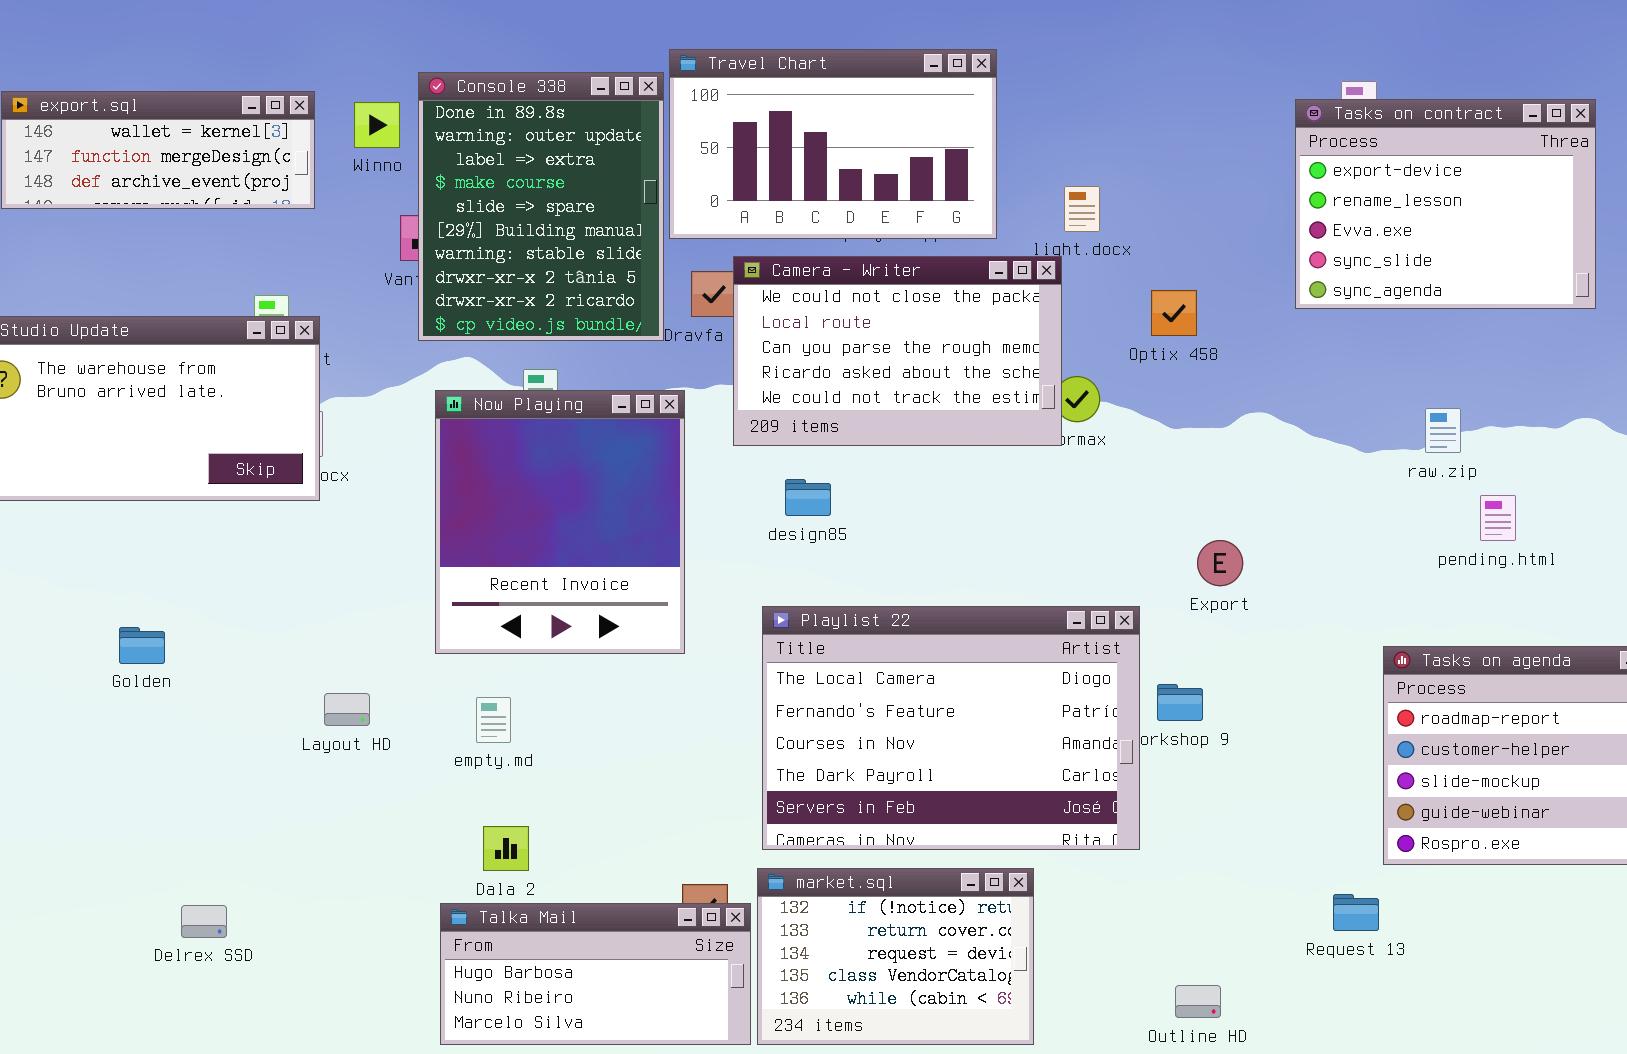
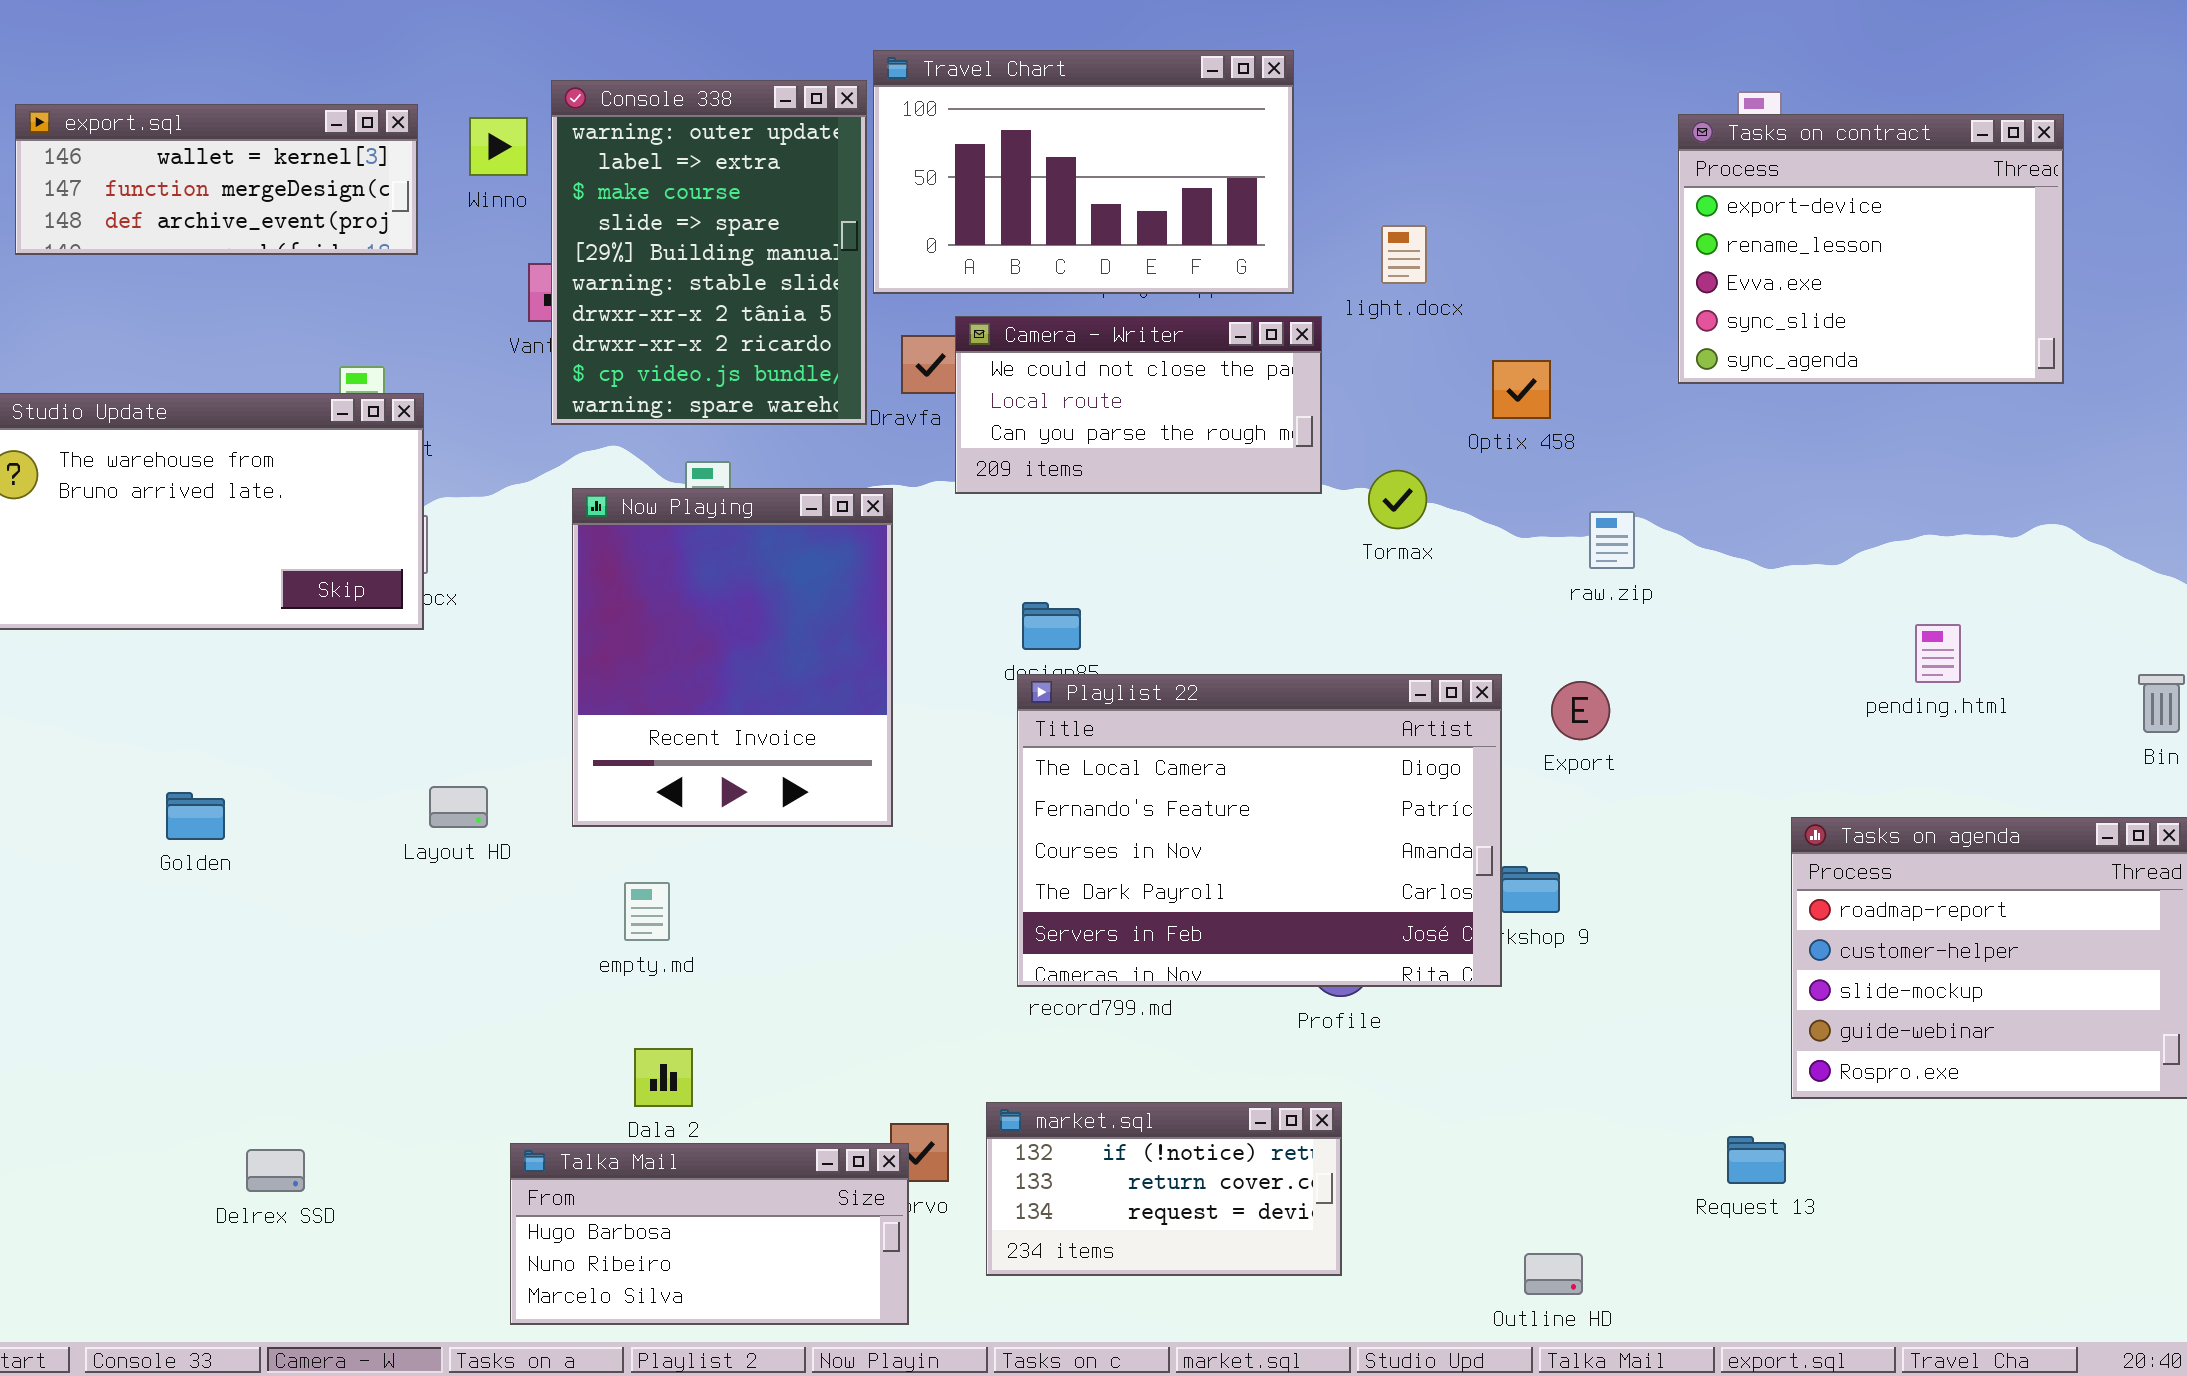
Console 338: [418,72,664,341] -> [551,80,867,425], scrolled down 1 row
Camera - Writer: [733,256,1062,446] -> [955,316,1322,494], resized
raw.zip: [1425,408,1461,453] -> [1589,511,1635,569], moved
Playlist 22: [762,606,1140,850] -> [1017,674,1502,987], moved
Layout HD: [324,693,370,726] -> [429,786,488,828], moved
market.sql: [757,868,1034,1045] -> [986,1102,1342,1276], resized
Talka Mail: [440,903,751,1045] -> [510,1143,909,1325], moved

